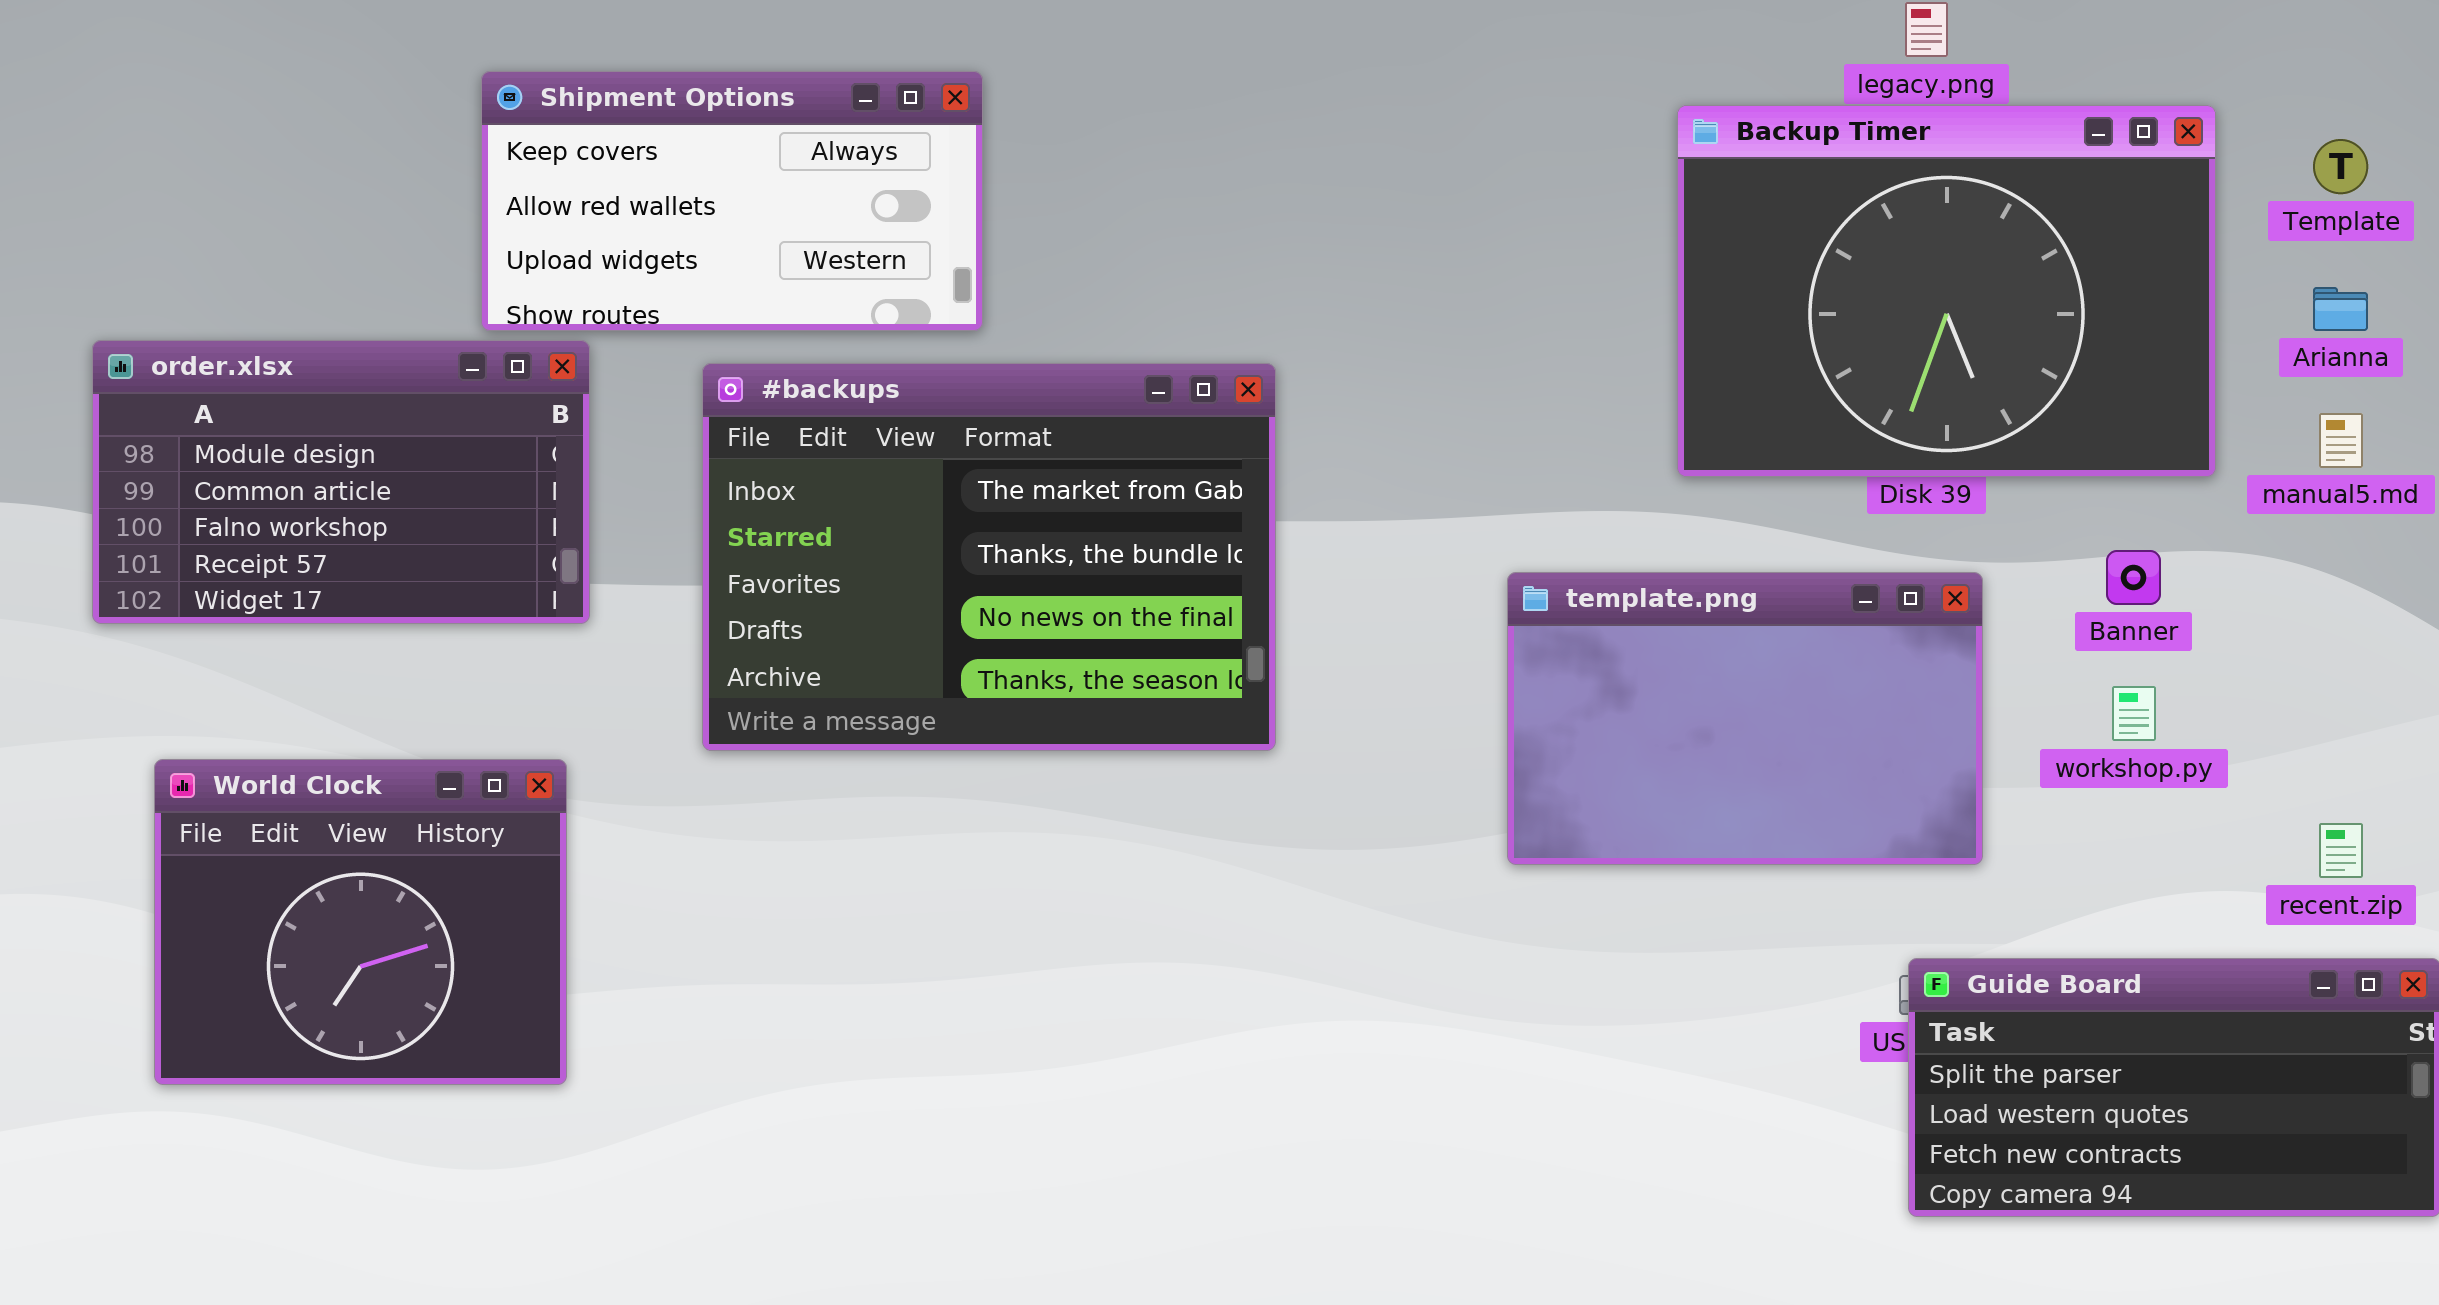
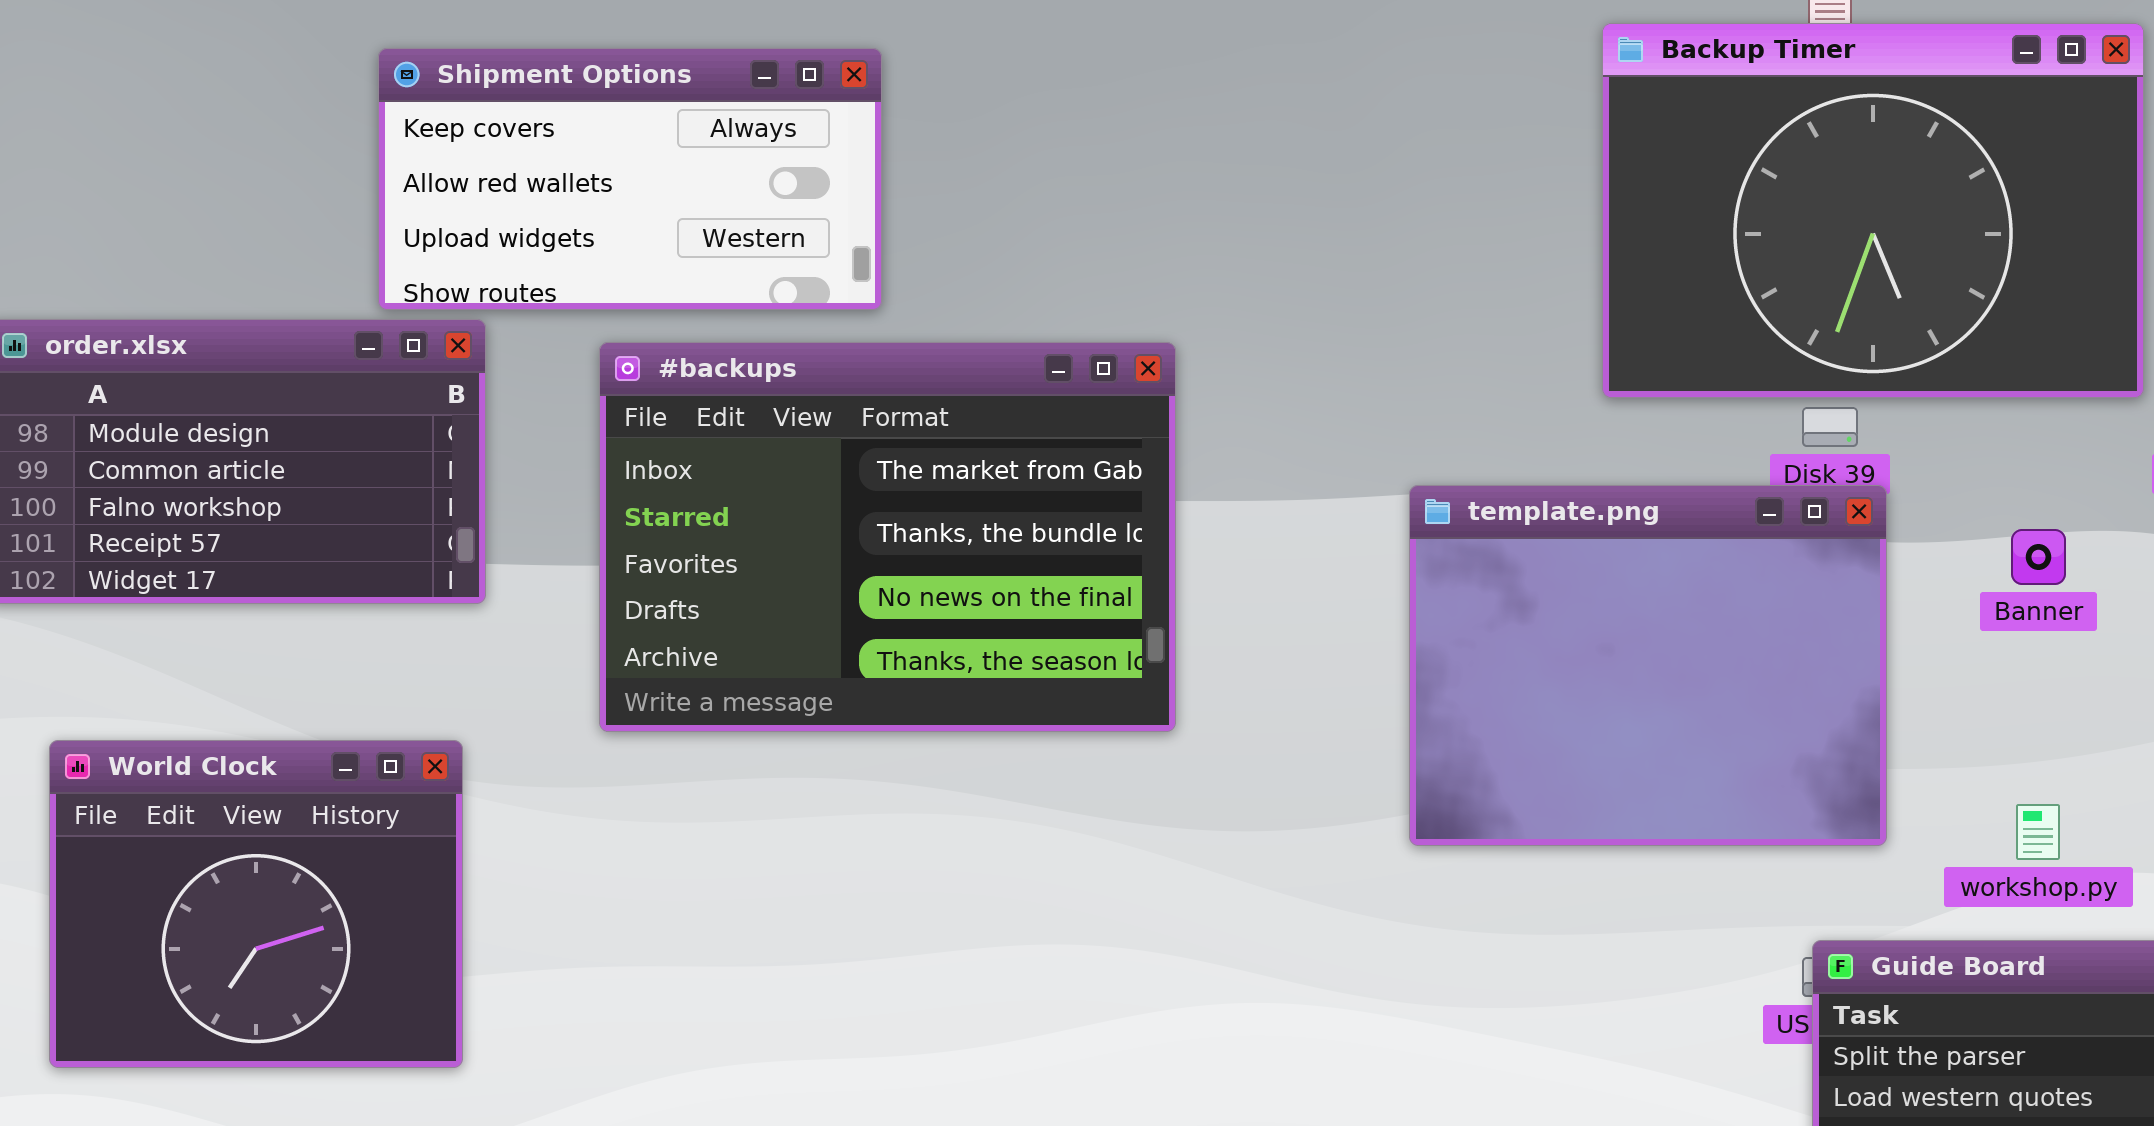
Backup Timer: [1677,105,2216,477] -> [1602,23,2144,398], moved
template.png: [1507,572,1983,865] -> [1409,485,1887,846], resized
workshop.py: [2112,686,2156,741] -> [2016,804,2060,860], moved

